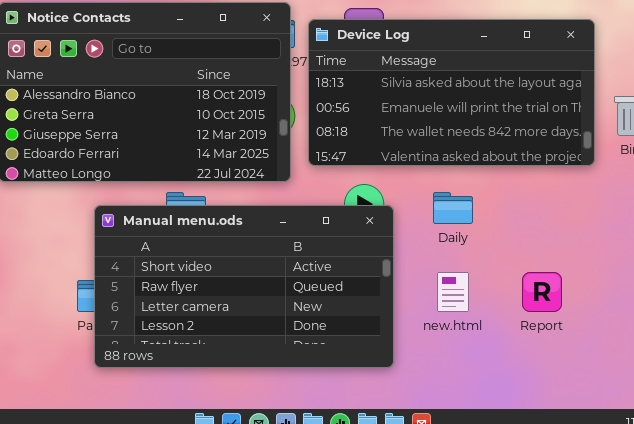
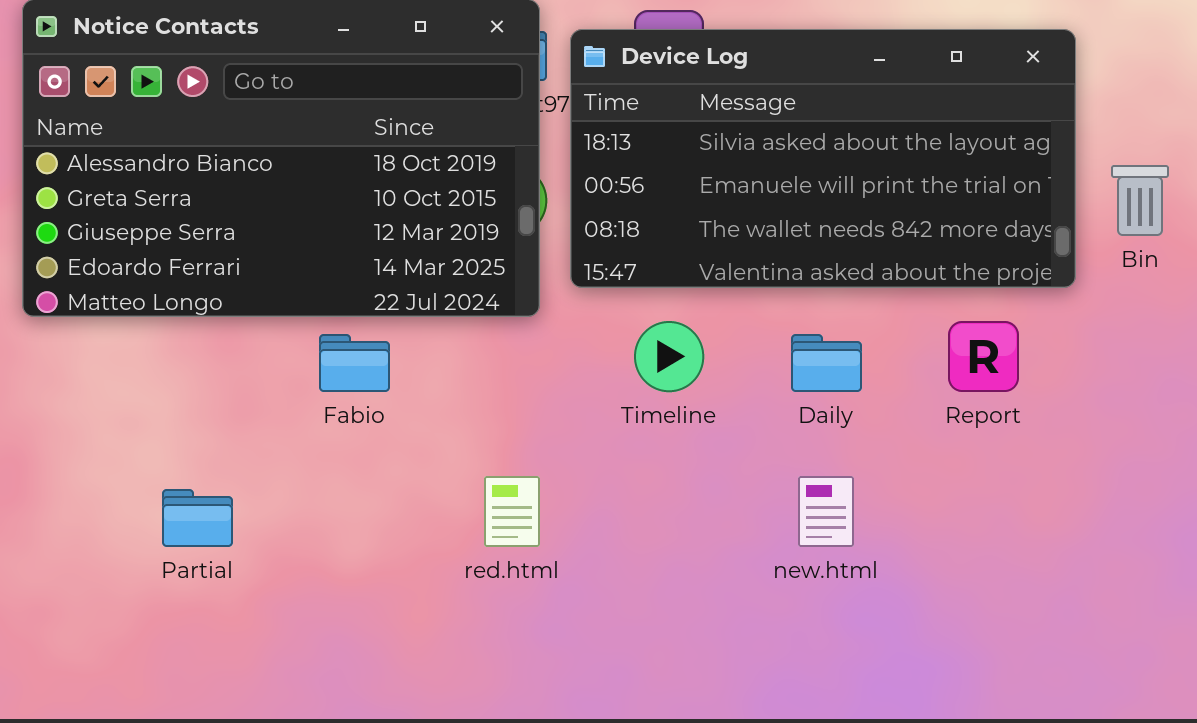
Manual menu.ods: [94,205,394,368] -> none, closed
Report: [522,272,562,312] -> [948,321,1019,392], moved

